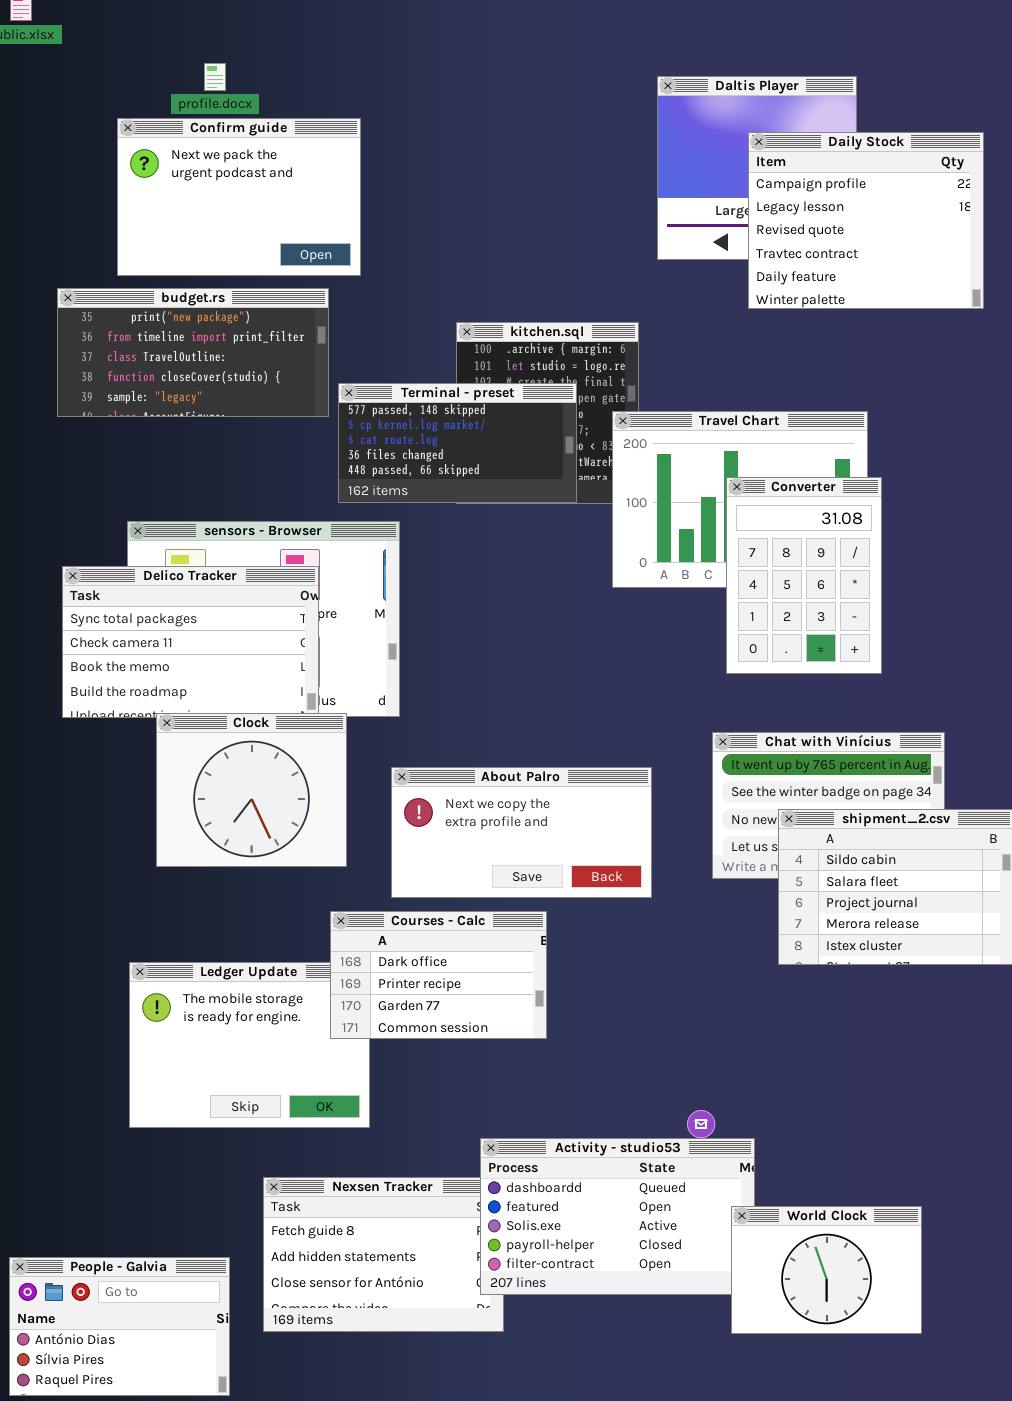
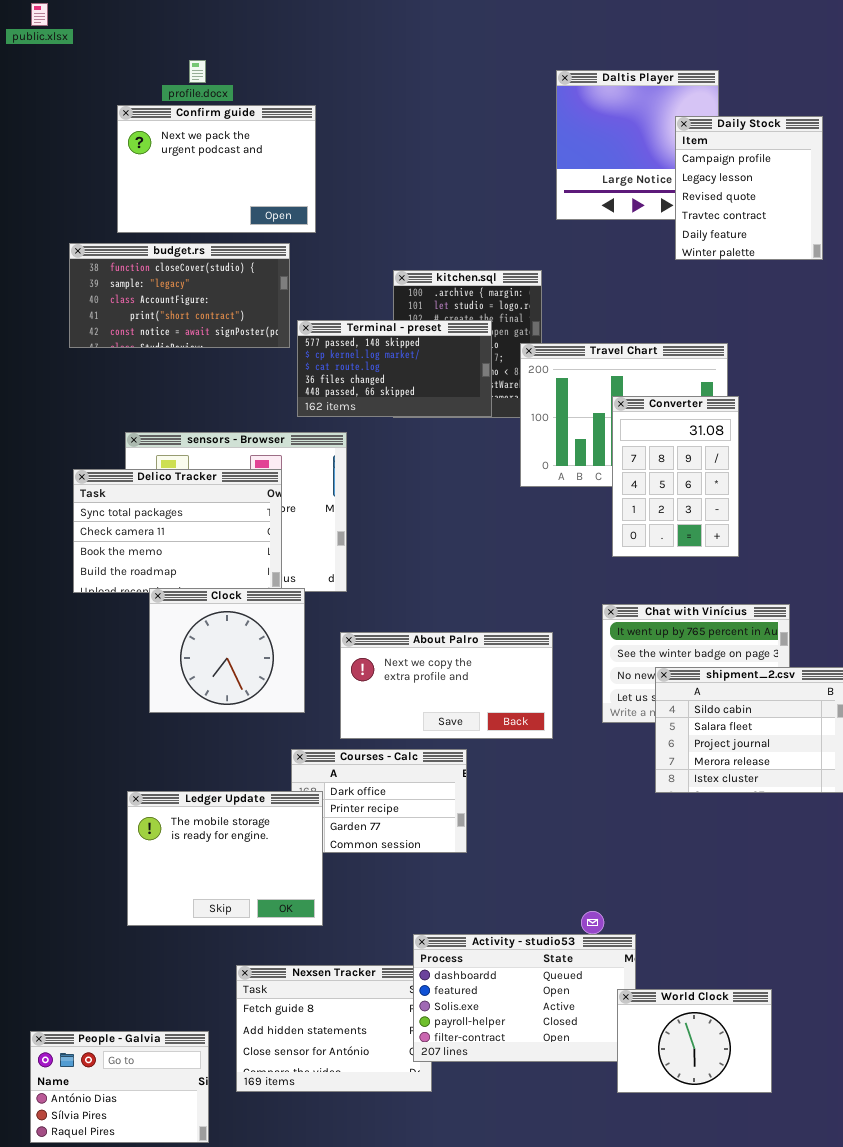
Daily Stock: [748,132,984,309] -> [675,116,823,260], resized
budget.rs: [57,288,329,417] -> [69,243,290,348], scrolled down 3 rows
Ledger Update: [129,962,370,1128] -> [127,791,323,926], raised

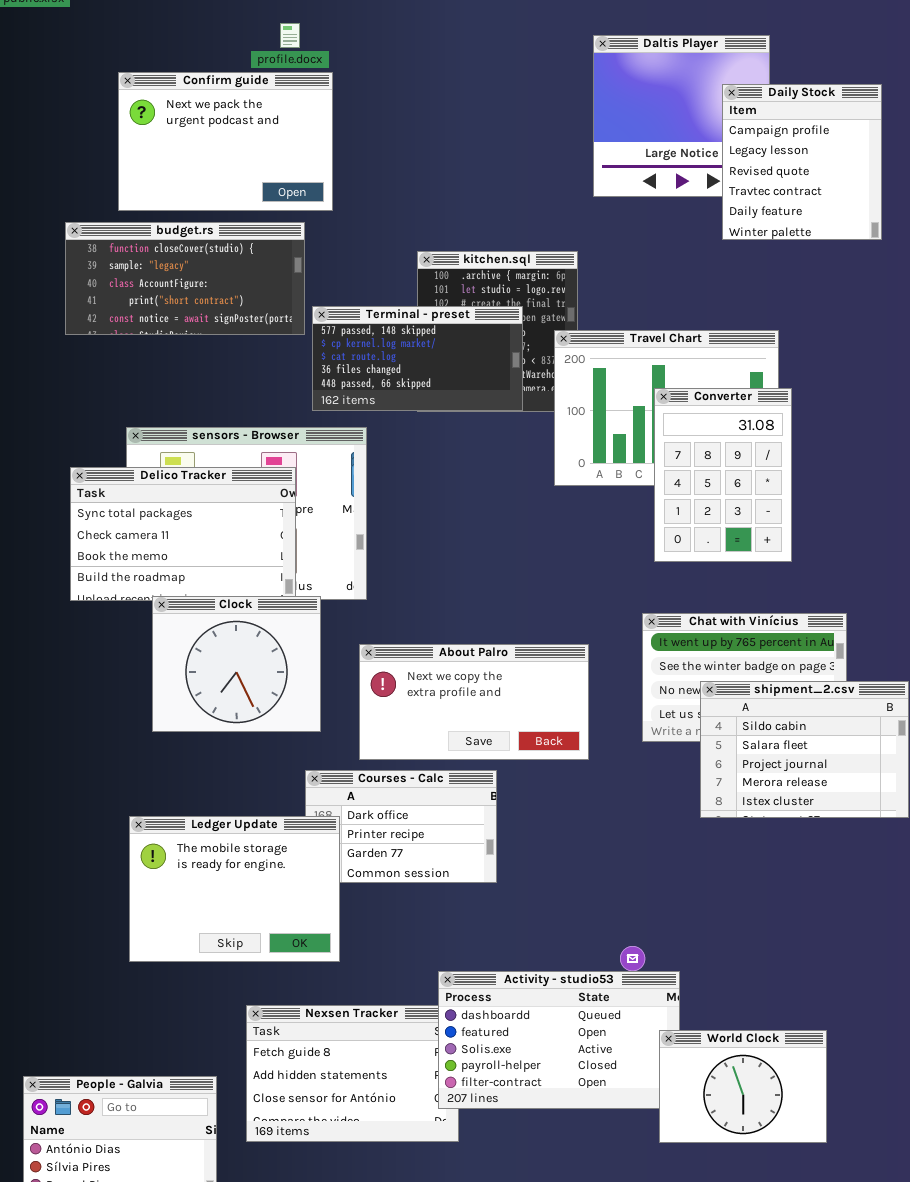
profile.docx: [189,60,206,83] -> [280,23,300,48], moved

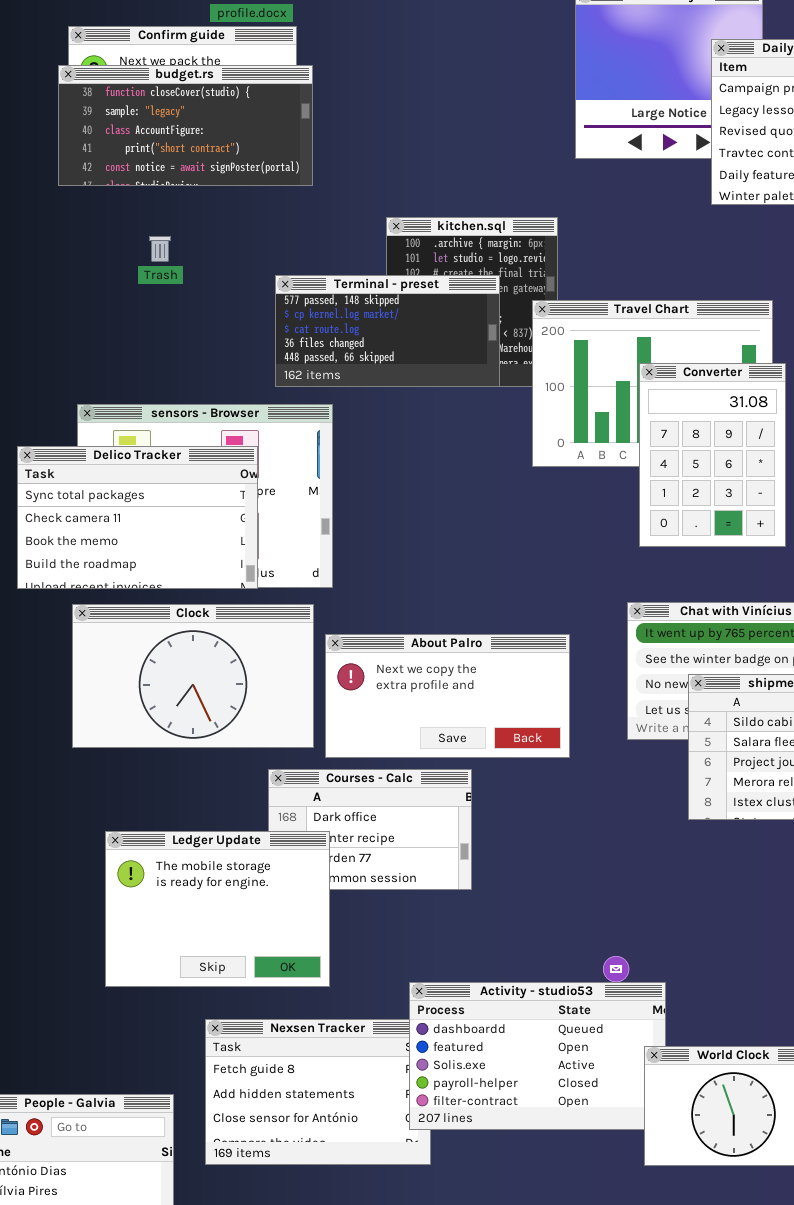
budget.rs: [65,222,305,335] -> [58,65,313,186], moved
Clock: [152,596,321,732] -> [72,604,314,748], moved, resized
Ledger Update: [129,816,340,962] -> [105,831,330,987], moved

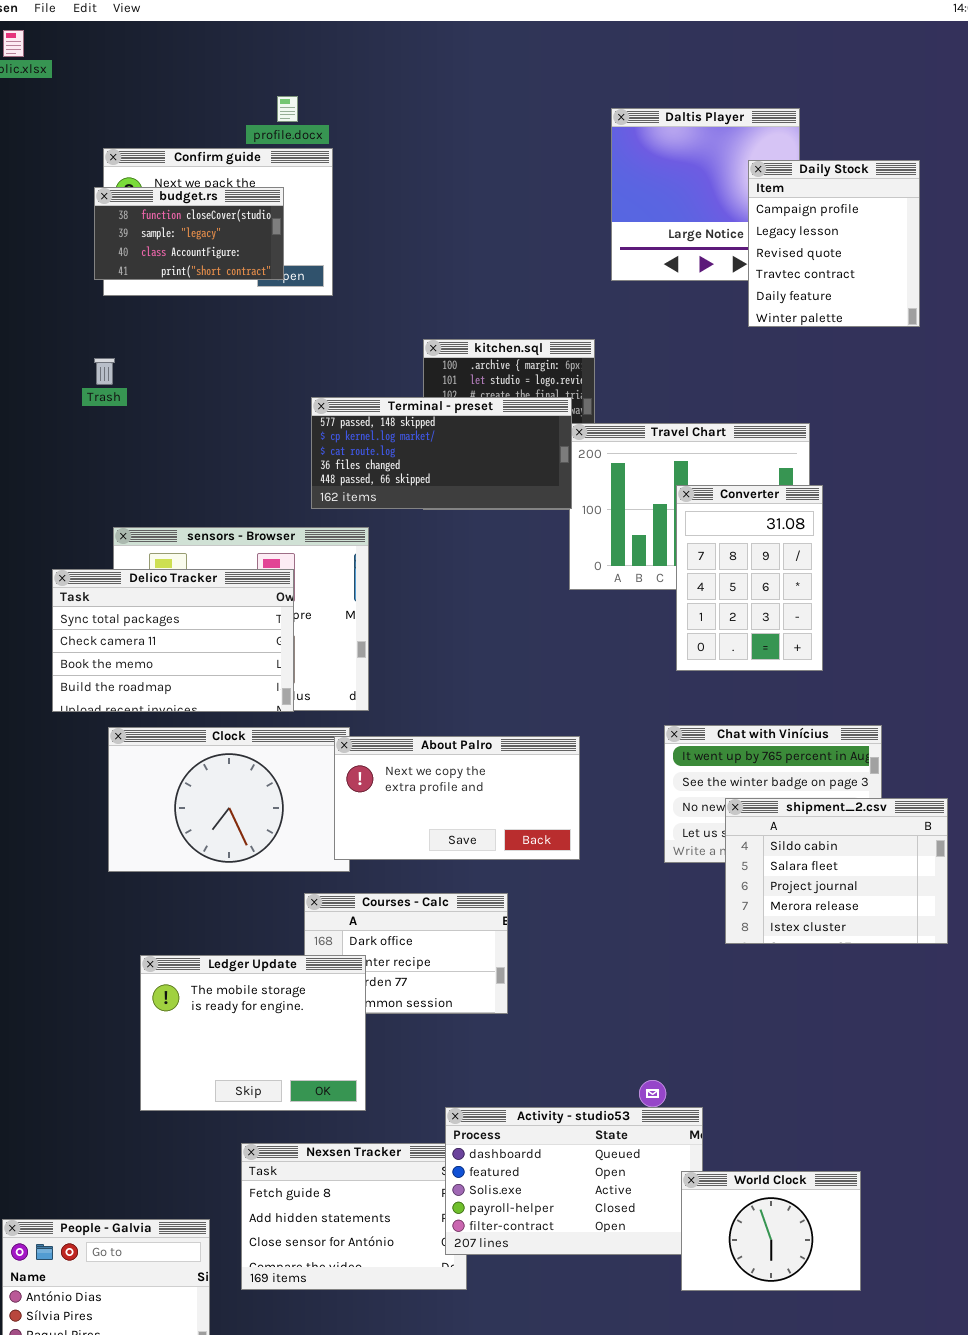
budget.rs: [58,65,313,186] -> [94,187,284,280], resized
Trash: [149,236,171,262] -> [94,358,115,385], moved
Terminal - preset: [275,275,500,387] -> [311,397,572,509], resized
About Palro: [325,634,570,758] -> [334,736,580,860], moved

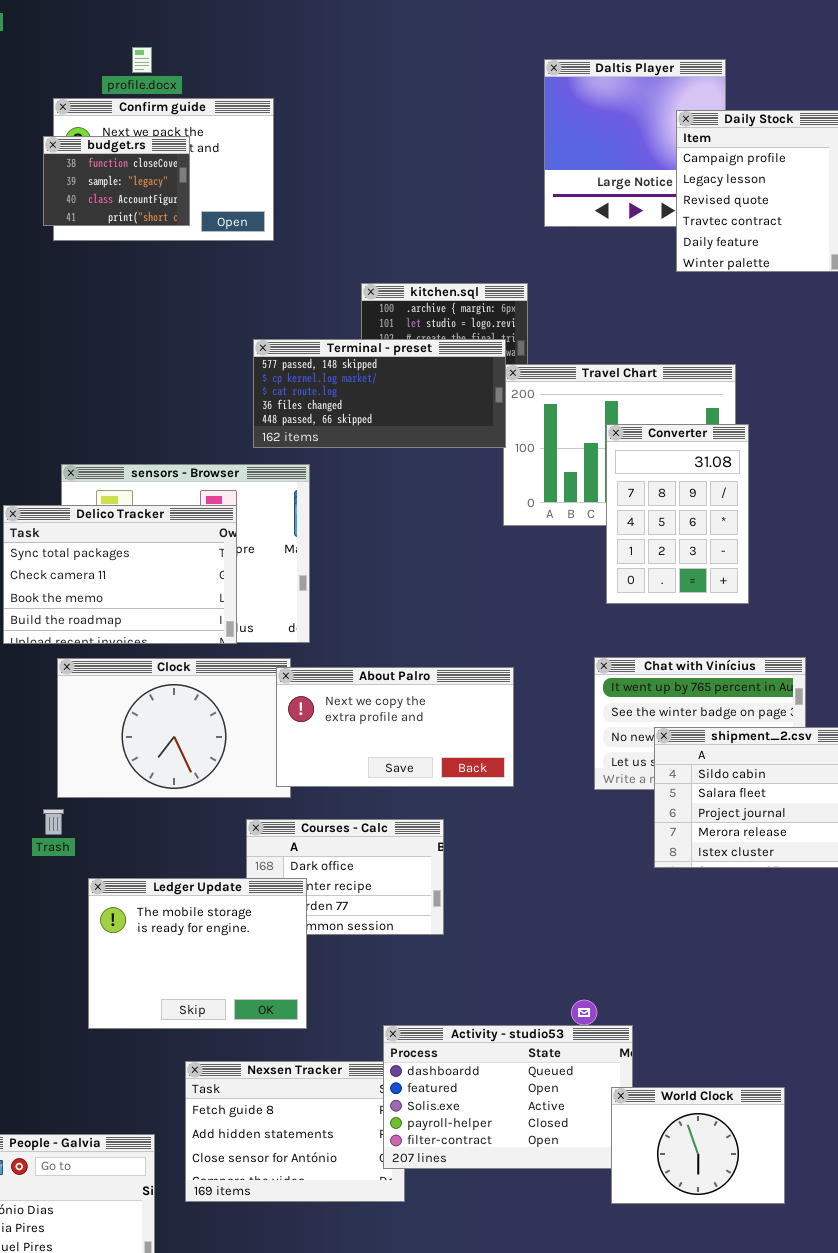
profile.docx: [277,96,298,122] -> [132,47,152,73], moved
budget.rs: [94,187,284,280] -> [43,136,190,226], resized
Trash: [94,358,115,385] -> [43,809,64,835], moved

